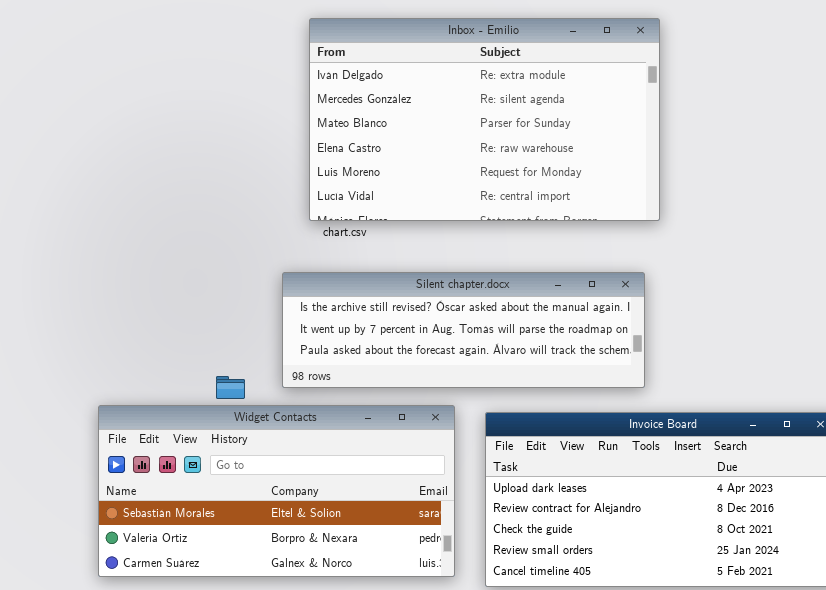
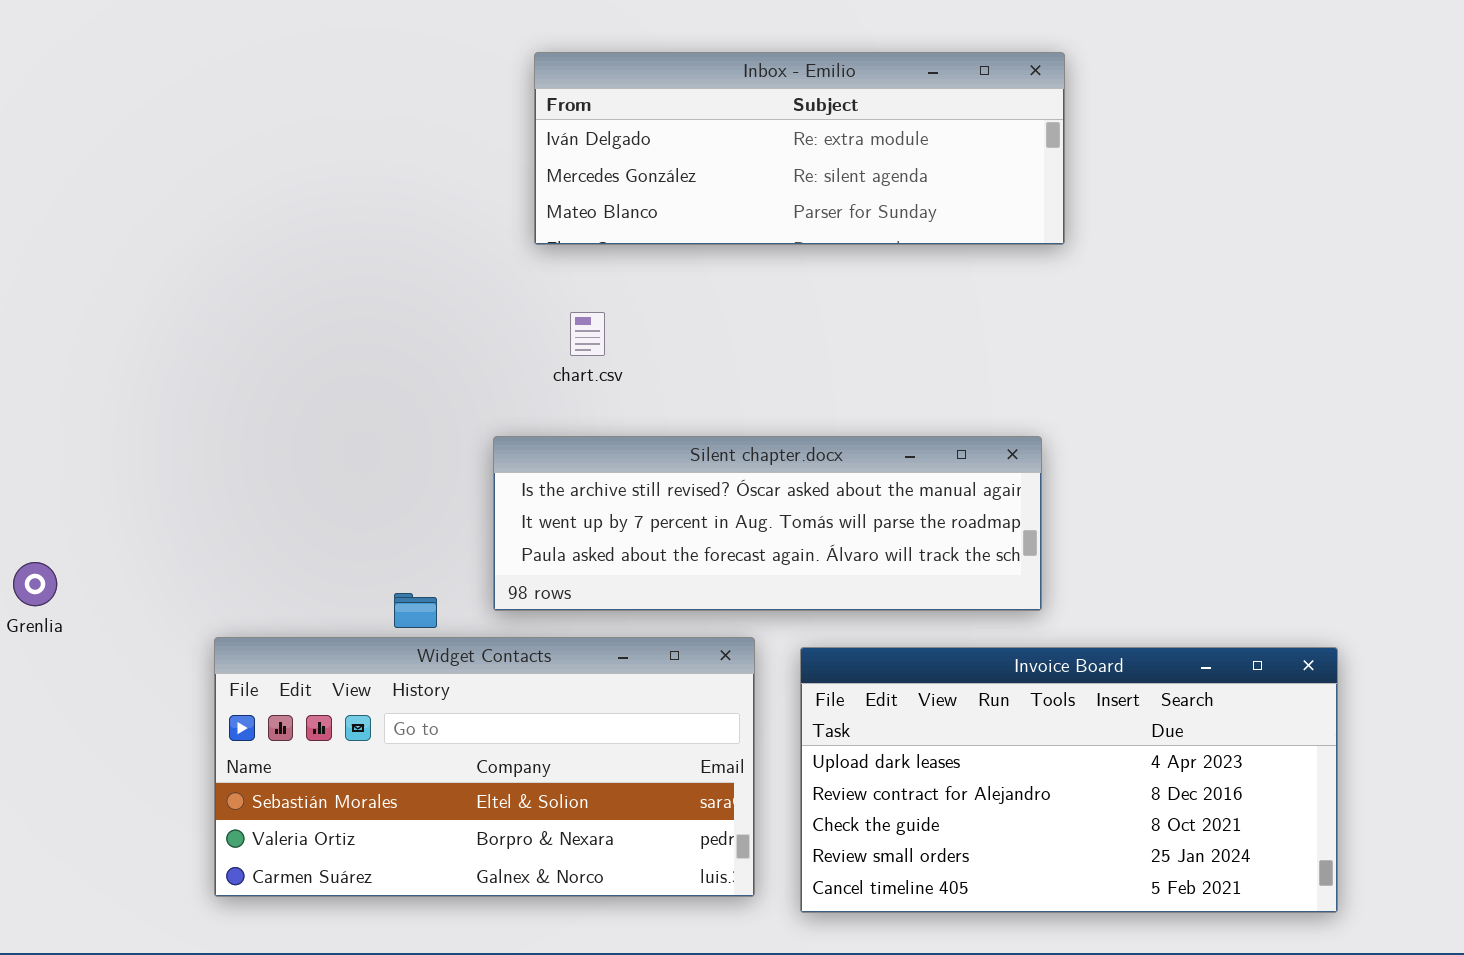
Inbox - Emilio: [309,18,660,221] -> [534,52,1065,245], resized

